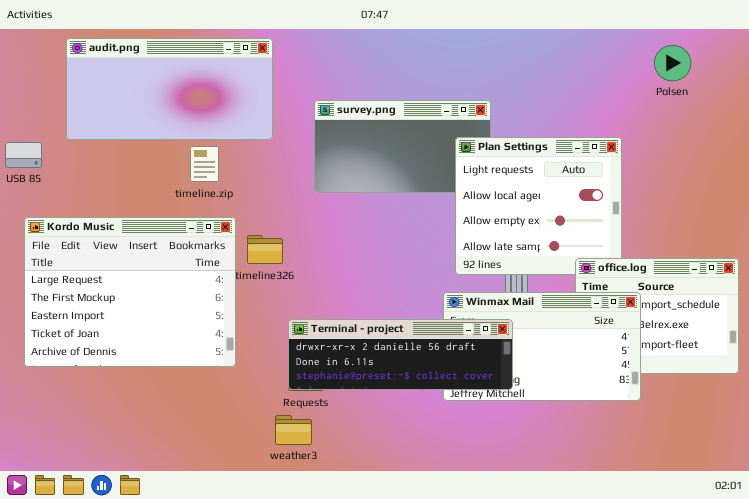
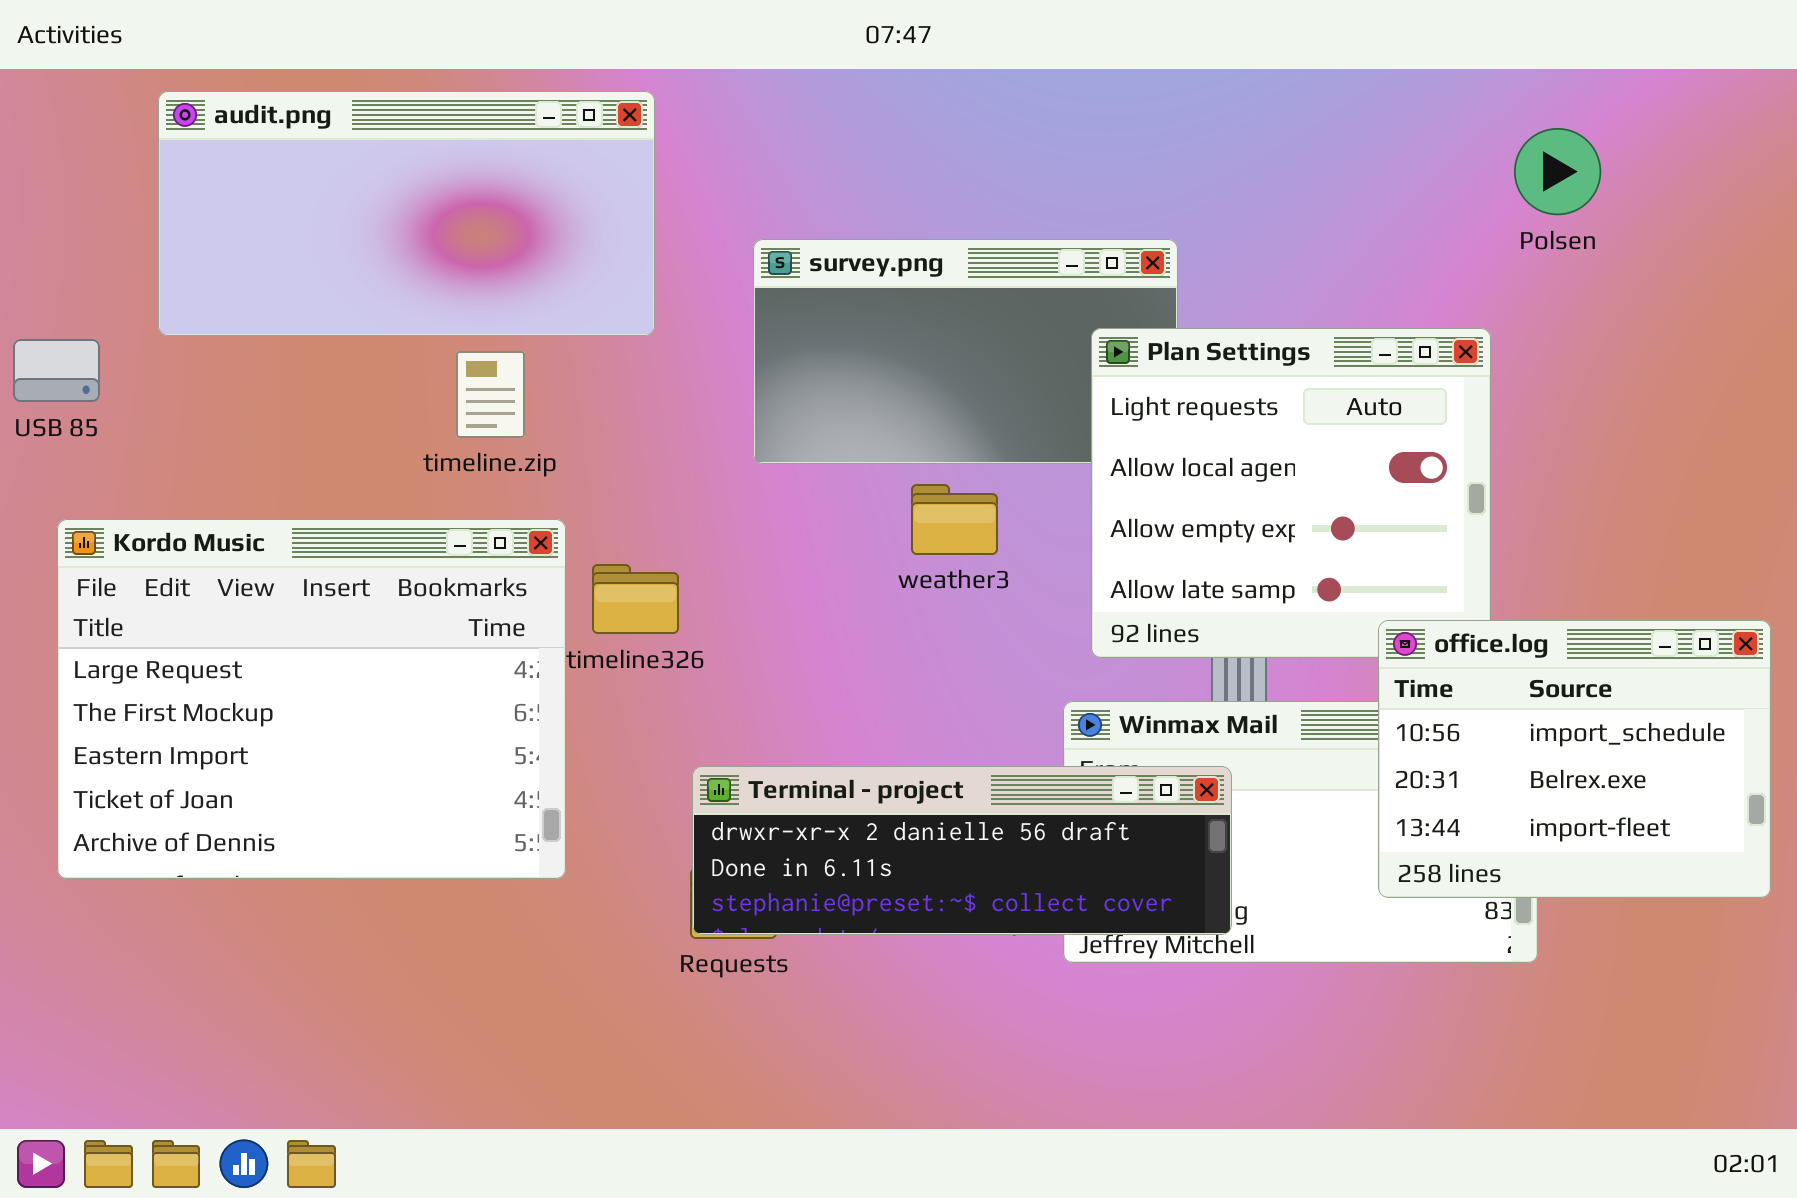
Polsen: [654,45,691,81] -> [1514,128,1601,215], moved
office.log: [575,258,739,374] -> [1378,620,1771,898], raised
weather3: [275,415,312,445] -> [911,484,998,555], moved

